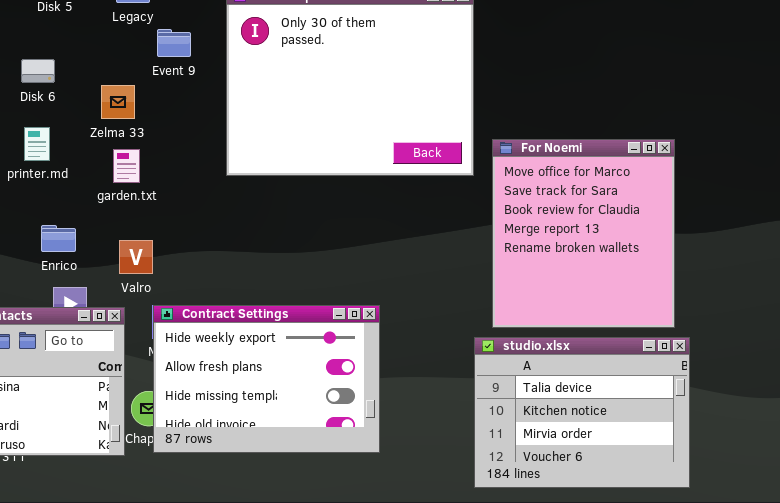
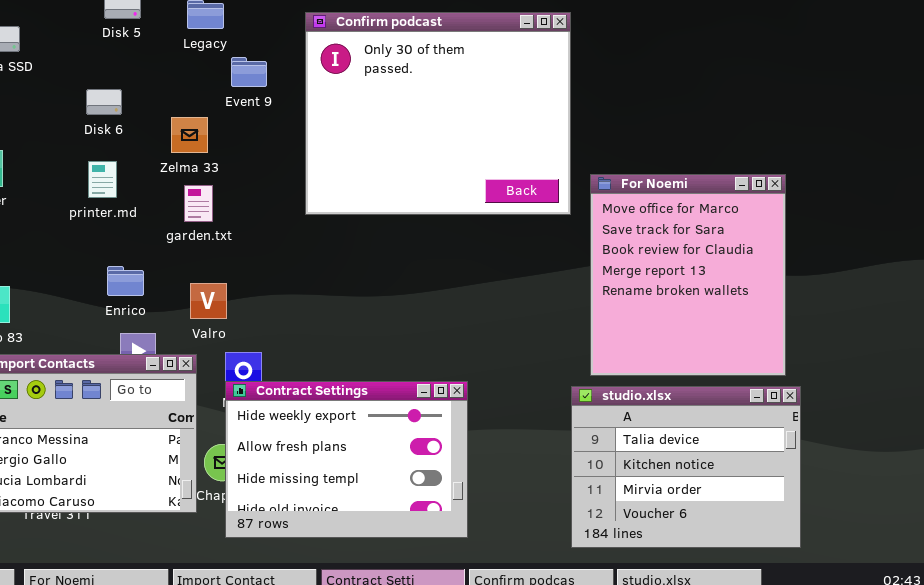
Contract Settings: [153,305,380,453] -> [225,381,468,538], moved

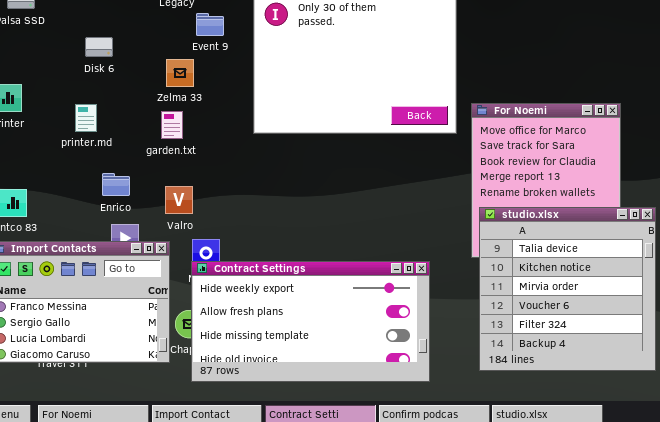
Zelma 33: [171,117,208,153] -> [166,59,194,87], moved
printer.md: [88,161,117,198] -> [75,104,97,132], moved
Contract Settings: [225,381,468,538] -> [191,261,430,382], resized
studio.xlsx: [571,386,801,548] -> [479,207,656,371], moved, resized

